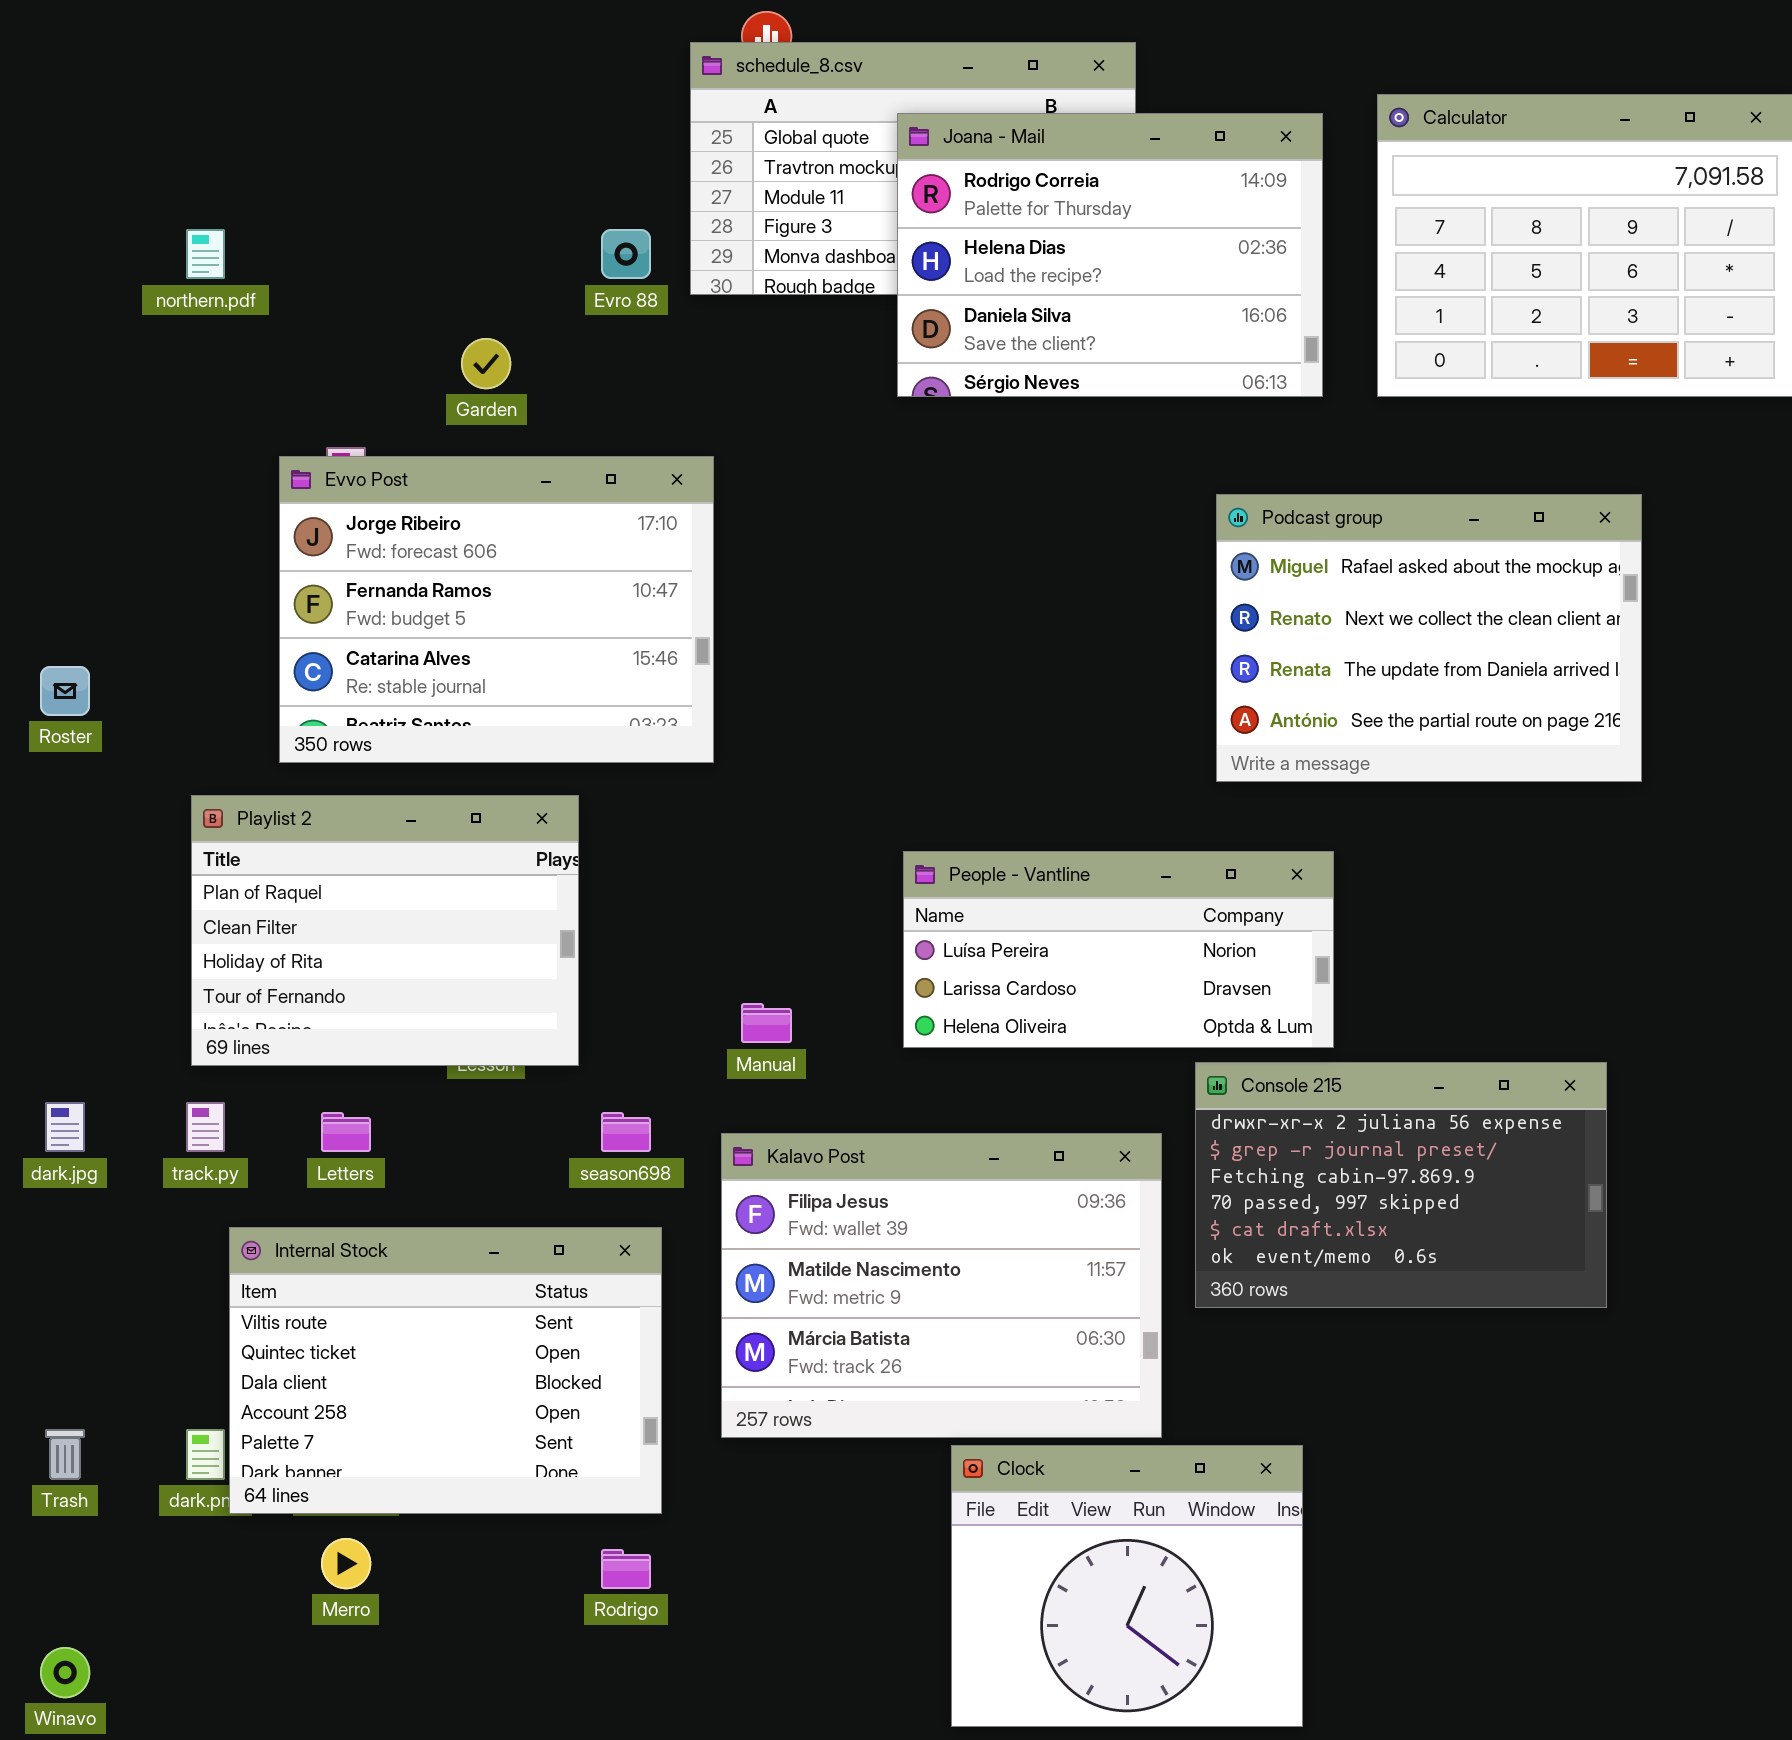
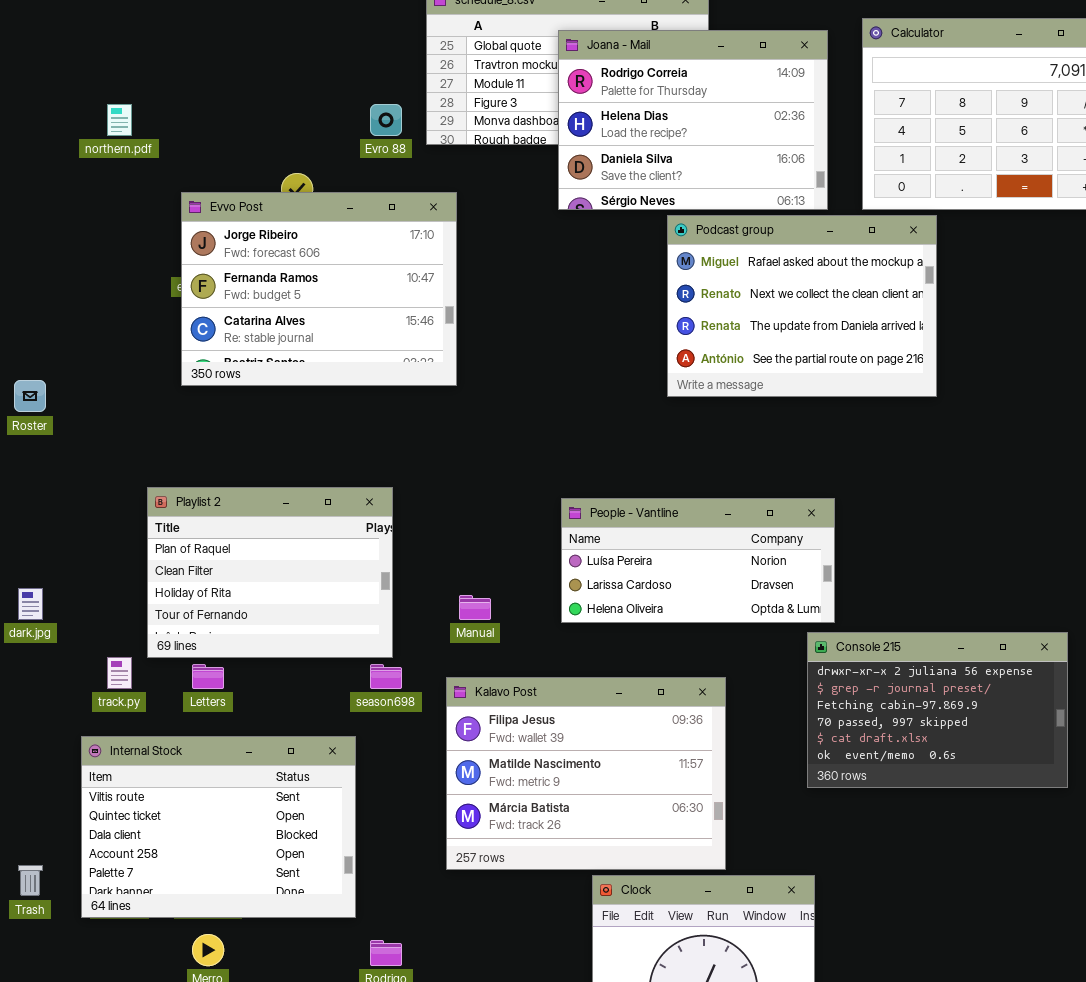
Evvo Post: [279,456,714,763] -> [181,192,457,386], moved
Podcast group: [1216,494,1642,782] -> [667,215,937,397], moved
Playlist 2: [191,795,579,1066] -> [147,487,393,658], moved
Console 215: [1195,1062,1607,1308] -> [807,632,1068,788], moved
dark.jpg: [45,1102,85,1152] -> [18,588,43,620], moved
Internal Stock: [229,1227,662,1514] -> [81,736,356,918], moved

